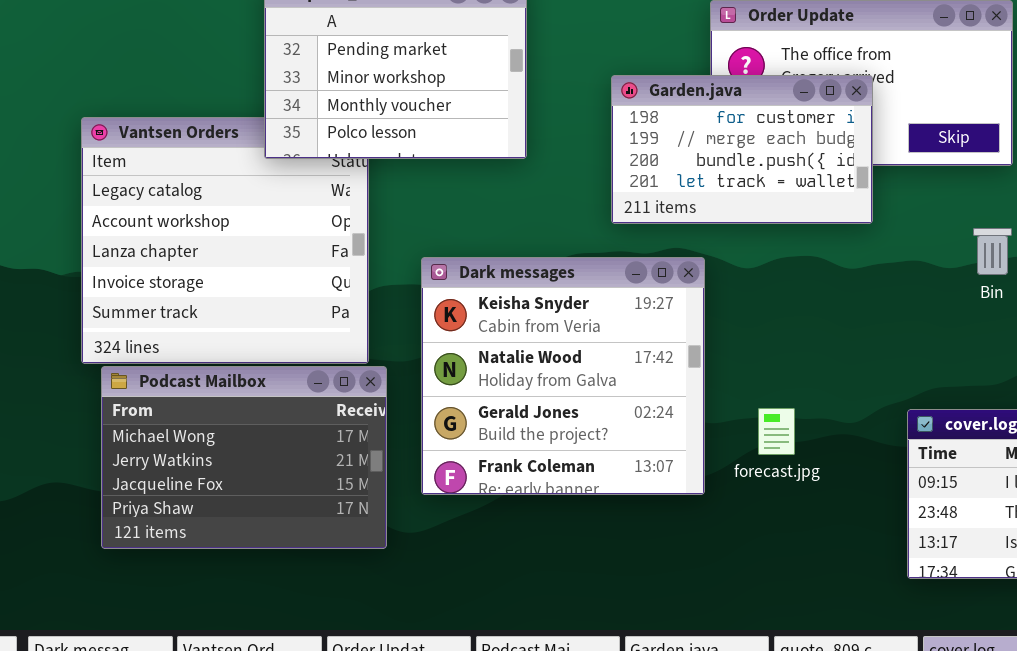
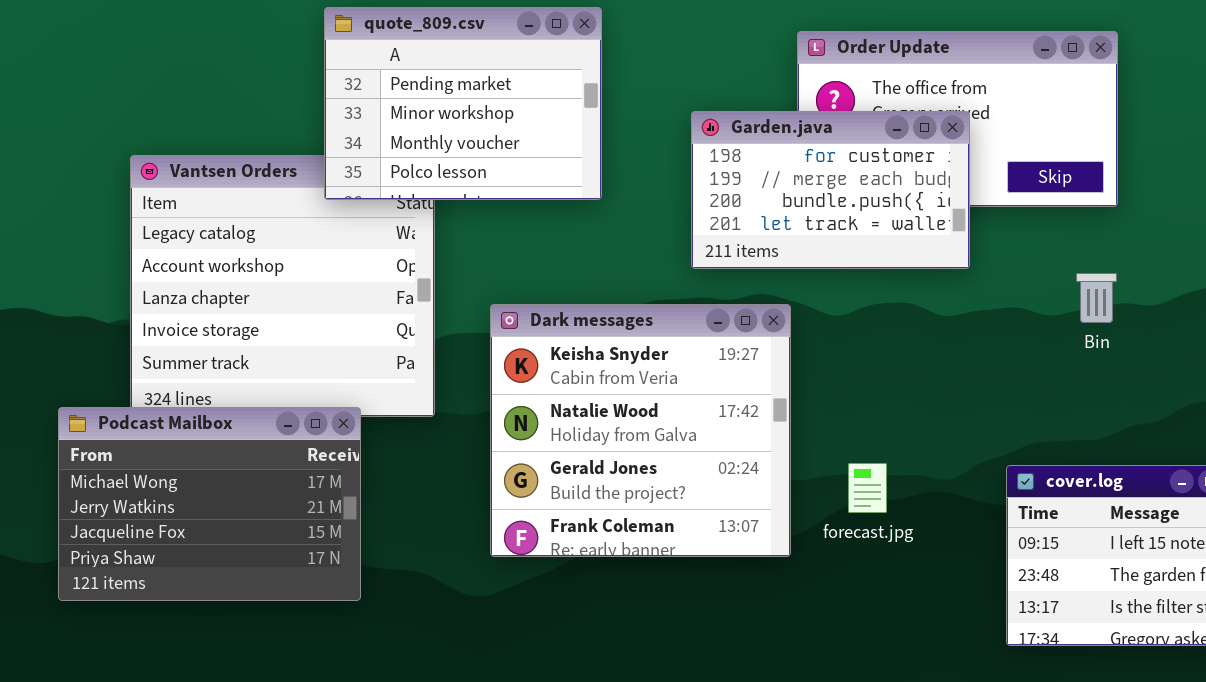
Podcast Mailbox: [101,366,387,549] -> [58,407,361,601], moved

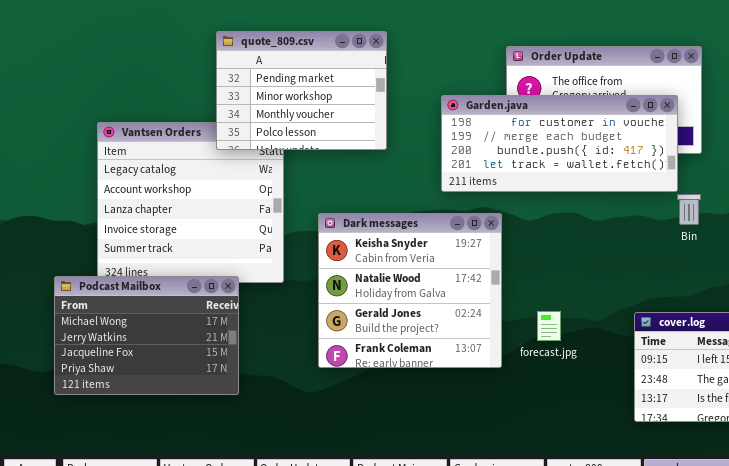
Garden.java: [691,111,970,269] -> [441,95,678,192], resized

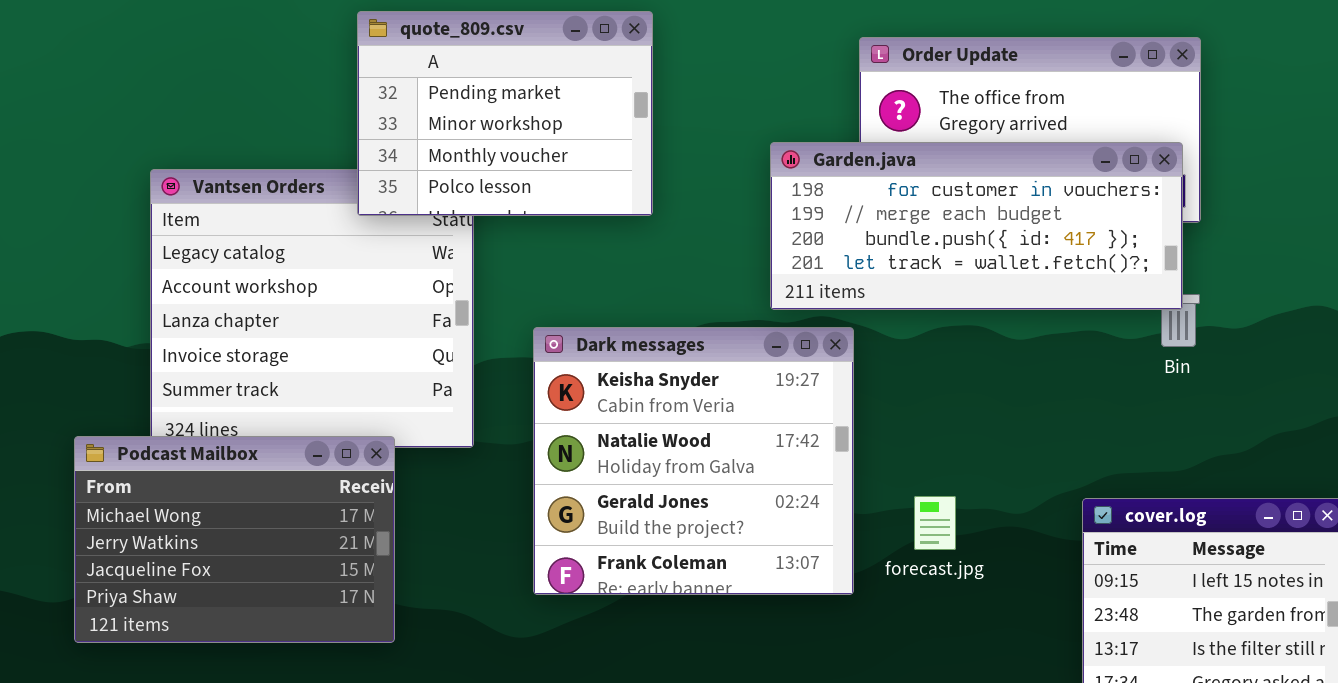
Garden.java: [441,95,678,192] -> [770,142,1183,310], moved

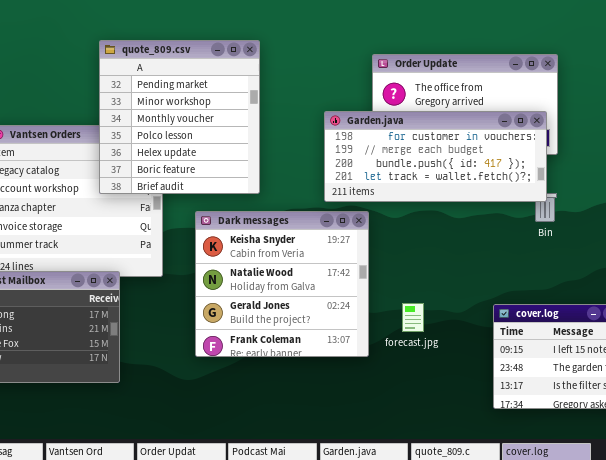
quote_809.csv: [357,11,653,216] -> [99,40,260,194], resized

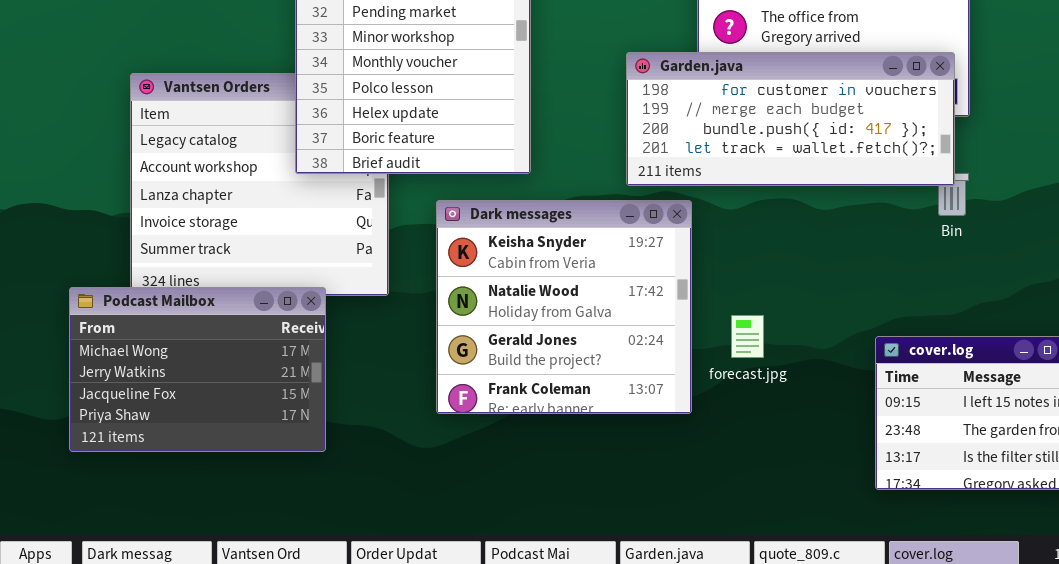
forecast.jpg: [402,303,424,332] -> [731,315,764,358], moved

